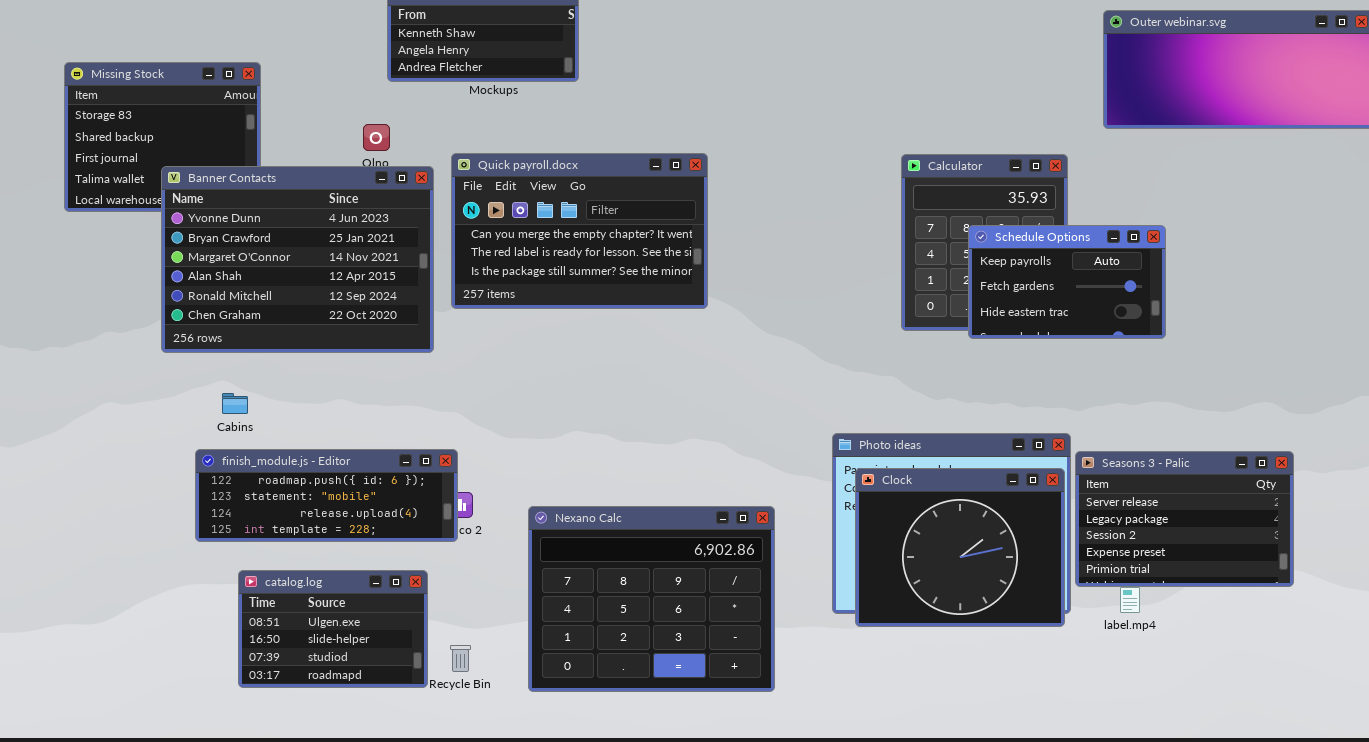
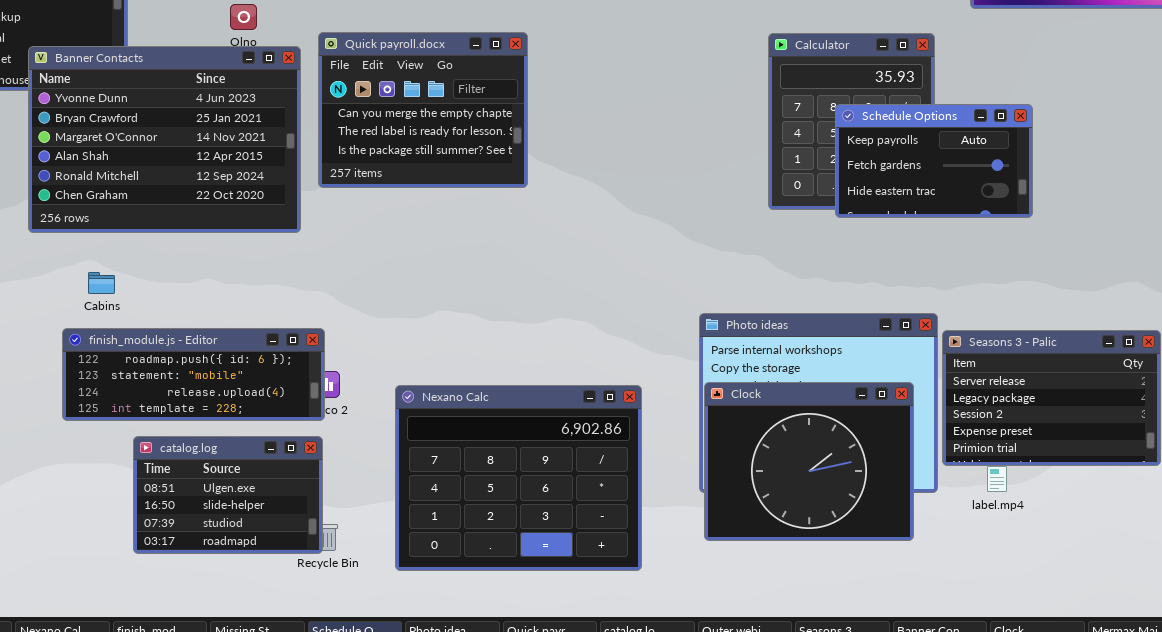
Quick payroll.docx: [451,153,708,309] -> [318,32,528,188], resized
Clock: [855,468,1065,627] -> [704,382,914,541], moved
catalog.log: [238,570,428,688] -> [133,436,323,554], moved

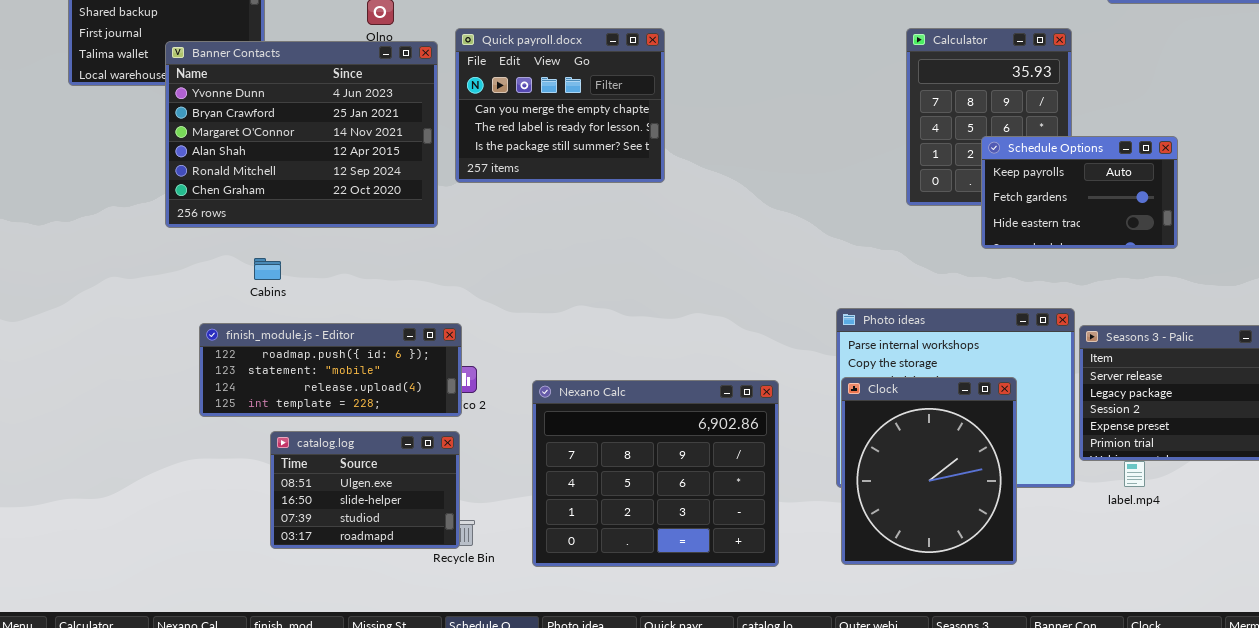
Schedule Options: [835,104,1033,218] -> [981,136,1178,249], moved
Cabins: [88,272,115,294] -> [254,258,281,280], moved
Clock: [704,382,914,541] -> [841,377,1017,565], resized

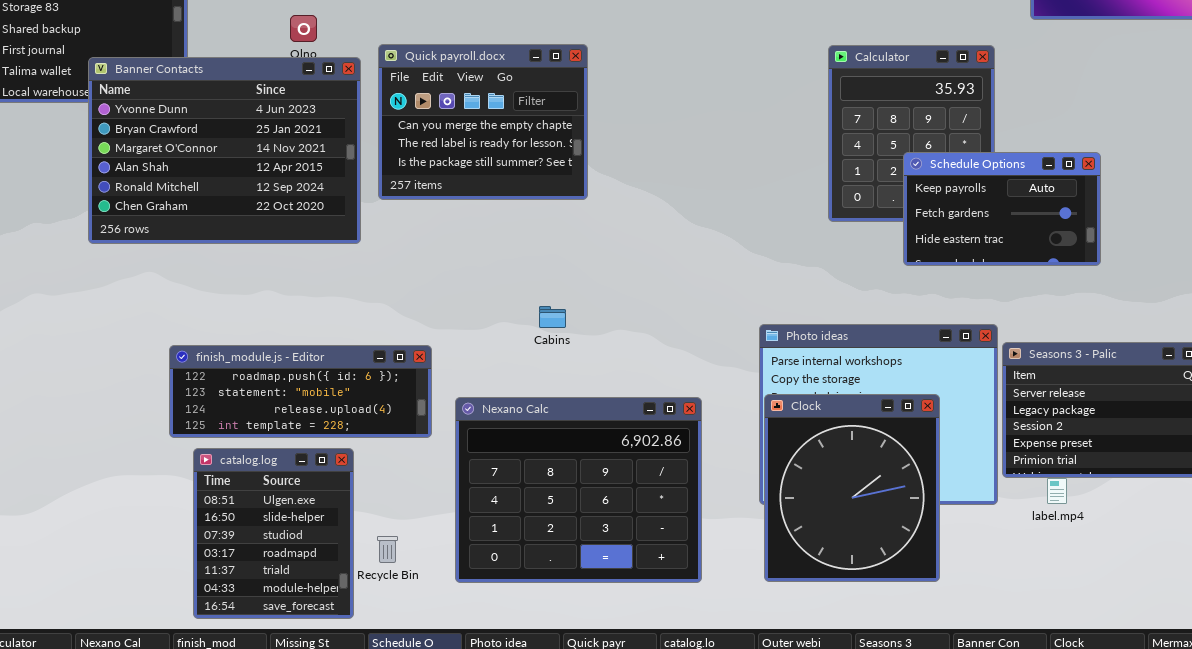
Cabins: [254,258,281,280] -> [539,306,566,328], moved
finish_module.js - Editor: [199,323,462,417] -> [169,345,432,438], moved
catalog.log: [270,431,460,549] -> [193,448,354,619], resized

